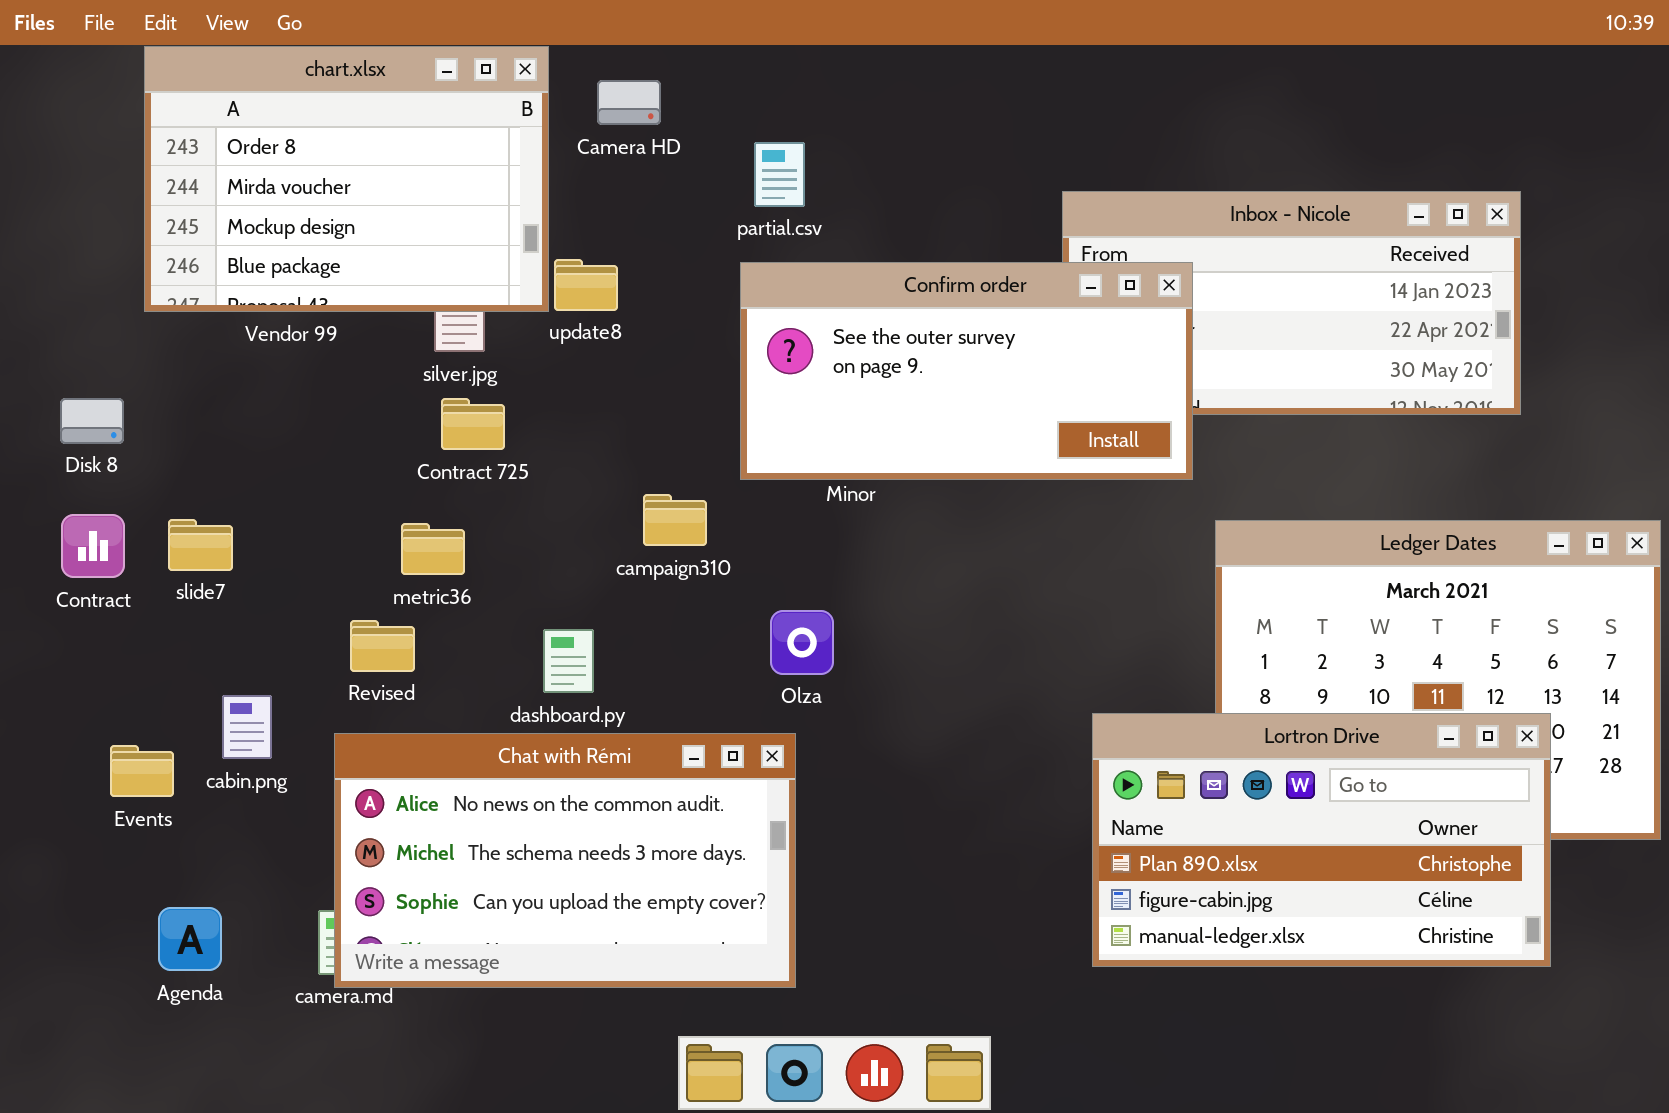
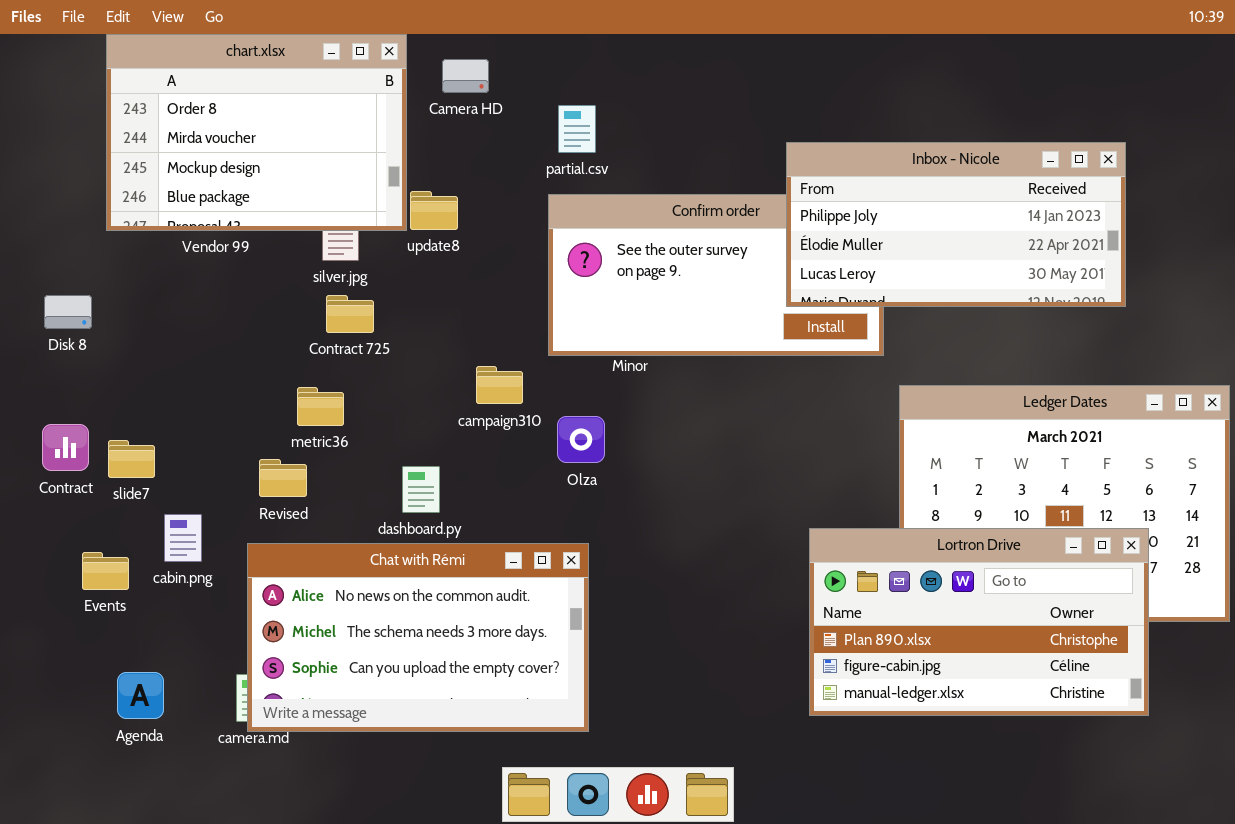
Inbox - Nicole: [1062,191,1521,415] -> [786,142,1126,307], raised
Contract: [61,514,125,578] -> [42,424,89,471], moved
slide7: [168,519,233,571] -> [108,440,155,478], moved
Olza: [770,610,834,675] -> [557,416,605,463], moved

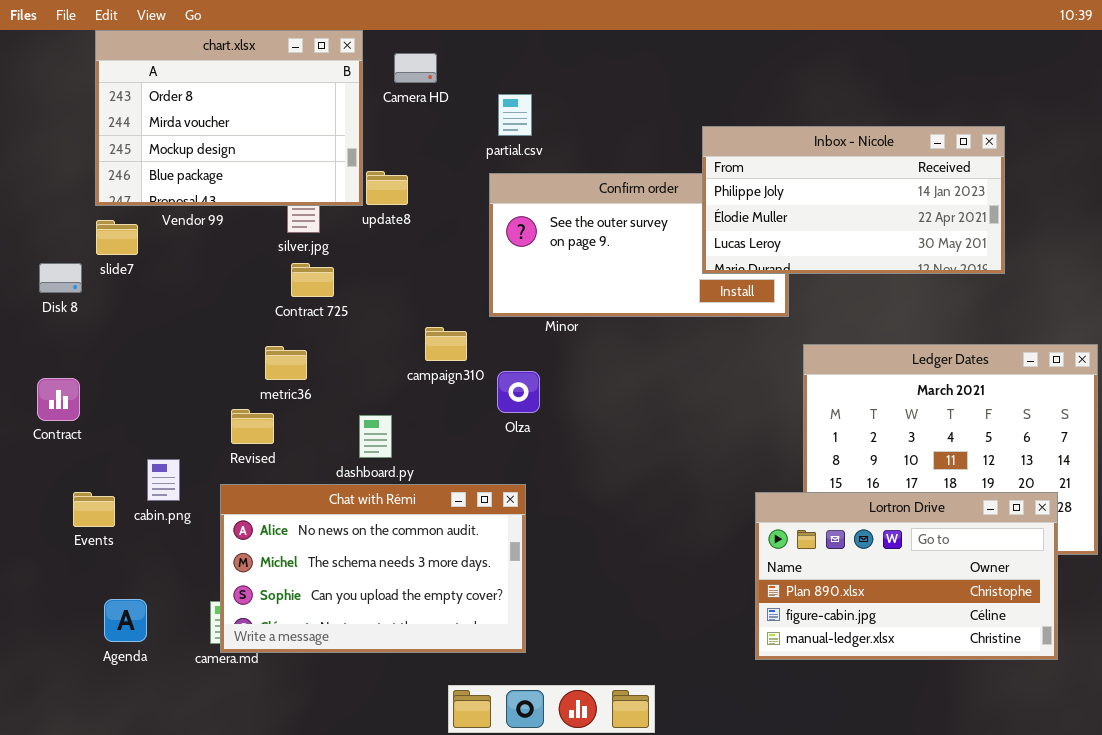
slide7: [108,440,155,478] -> [96,220,138,255], moved
Lortron Drive: [809,528,1149,716] -> [755,492,1058,660], moved

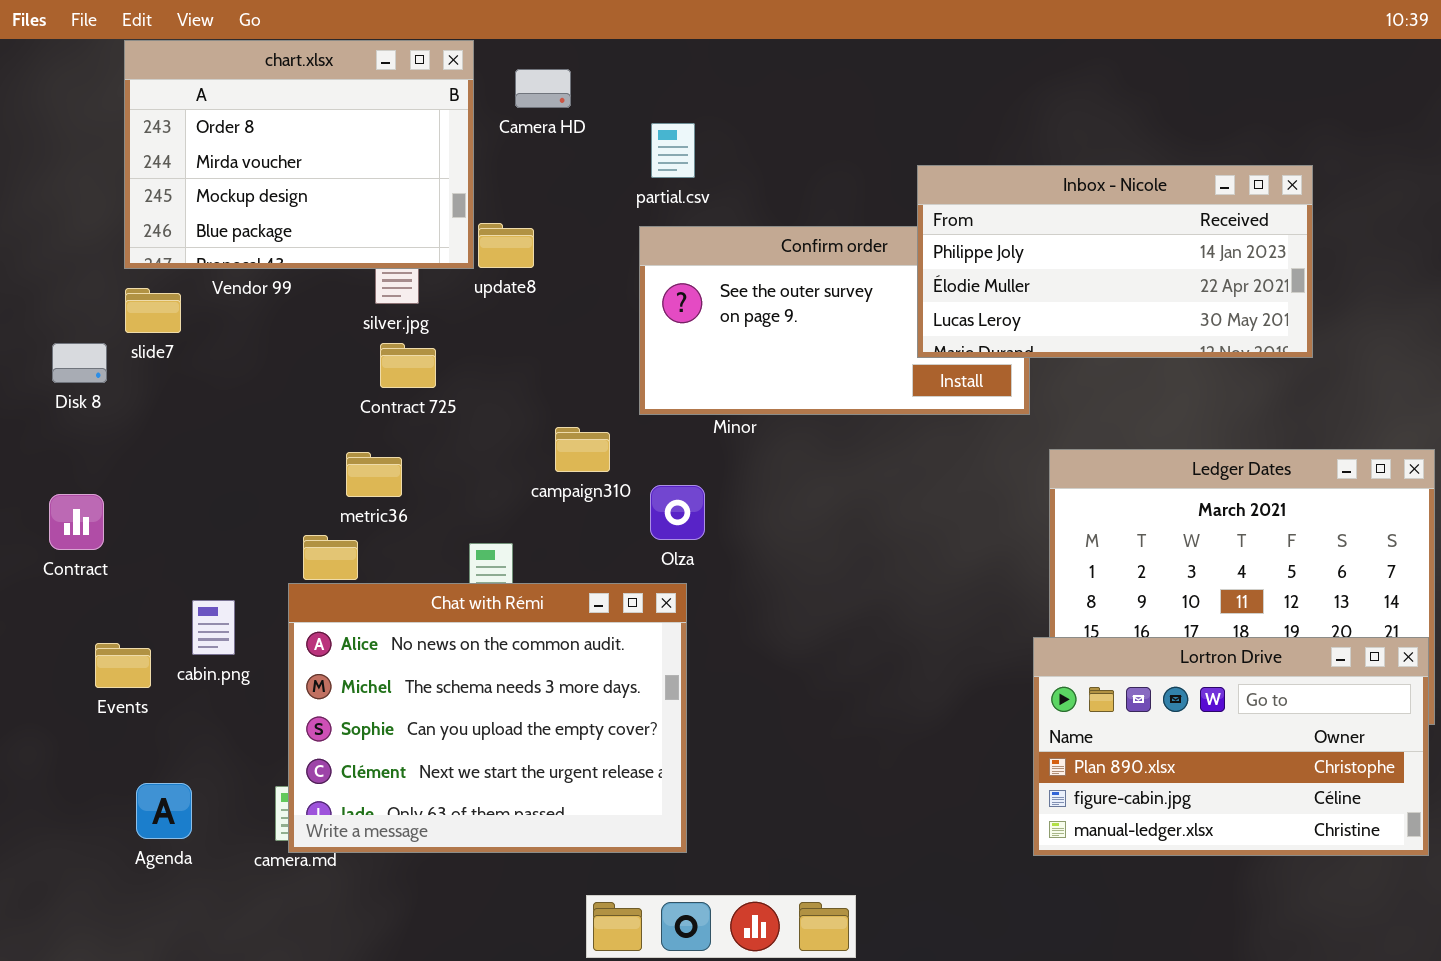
Chat with Rémi: [220,484,526,653] -> [288,583,687,853], resized
Lortron Drive: [755,492,1058,660] -> [1033,637,1429,856], moved

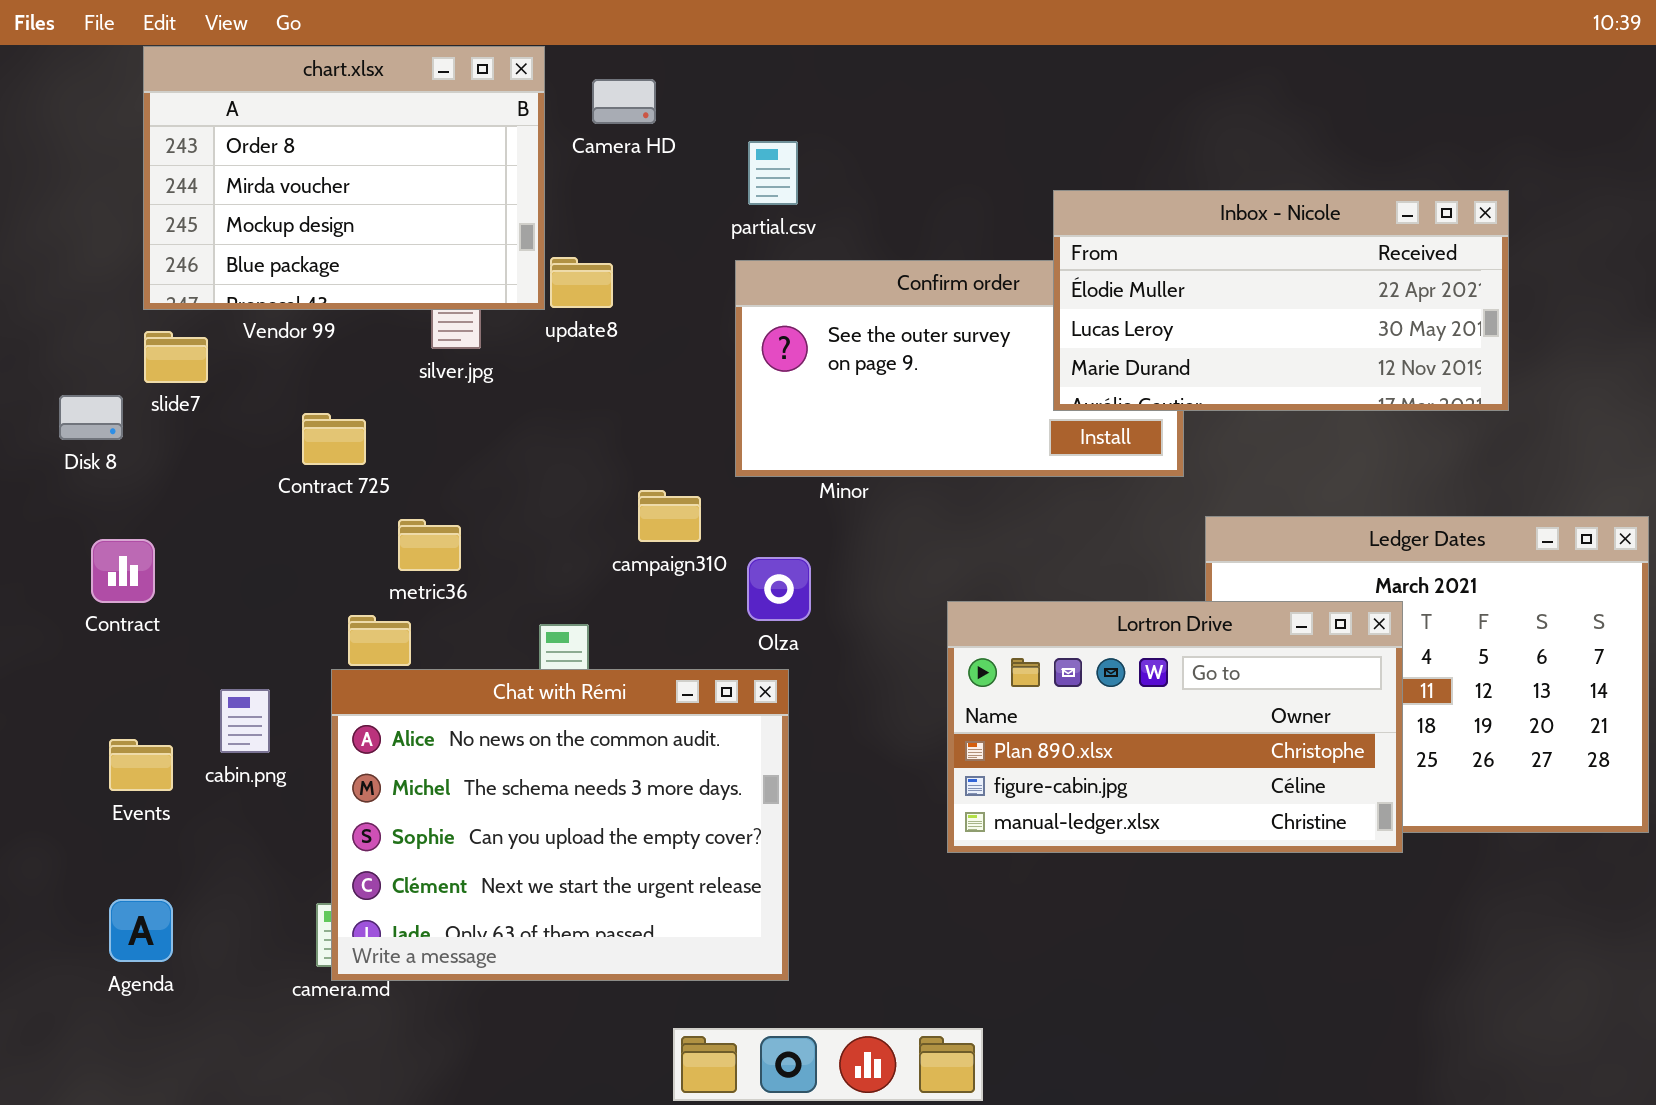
Inbox - Nicole: [917,165,1313,358] -> [1053,190,1509,411], scrolled down 1 row
Contract 725: [380,343,436,388] -> [302,413,366,465], moved
Contract: [49,494,104,550] -> [91,539,155,603], moved
Lortron Drive: [1033,637,1429,856] -> [947,601,1403,853], moved
Agenda: [136,783,192,839] -> [109,899,173,962], moved

